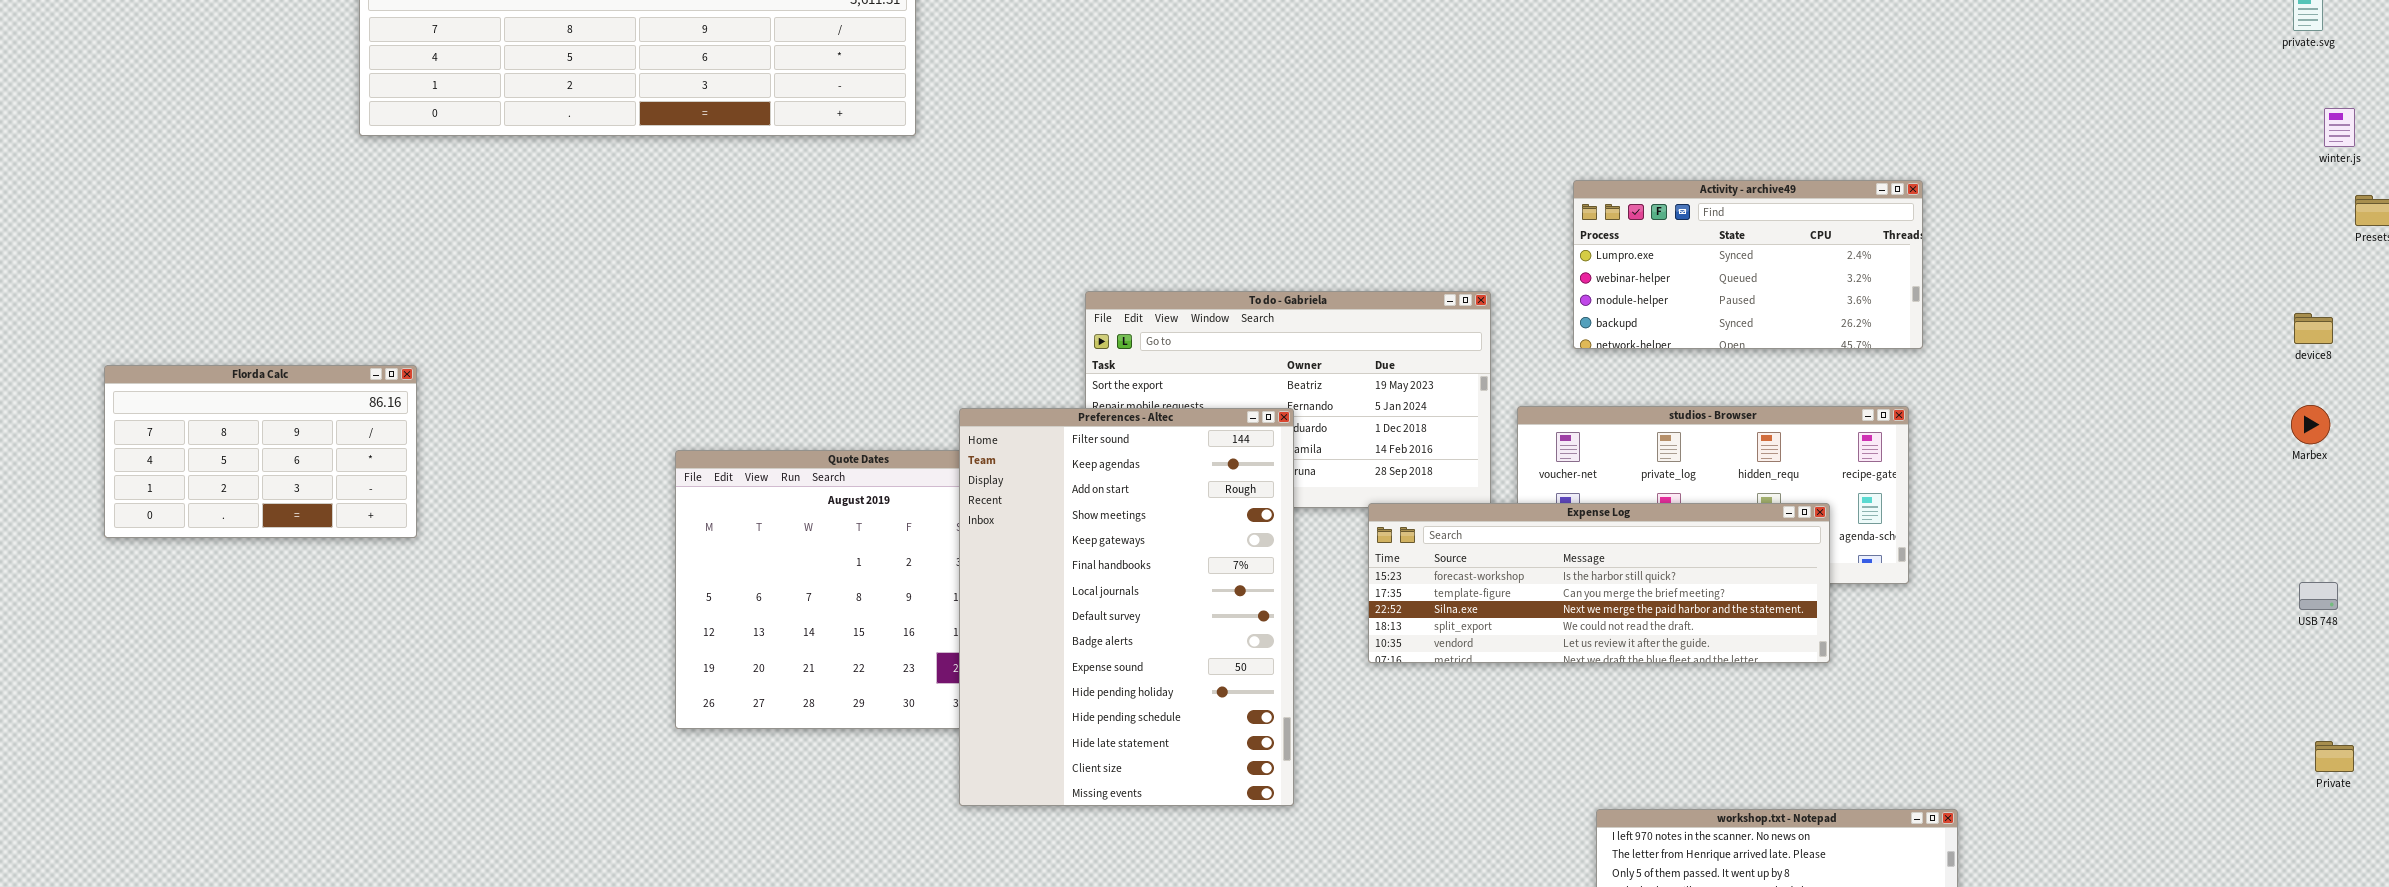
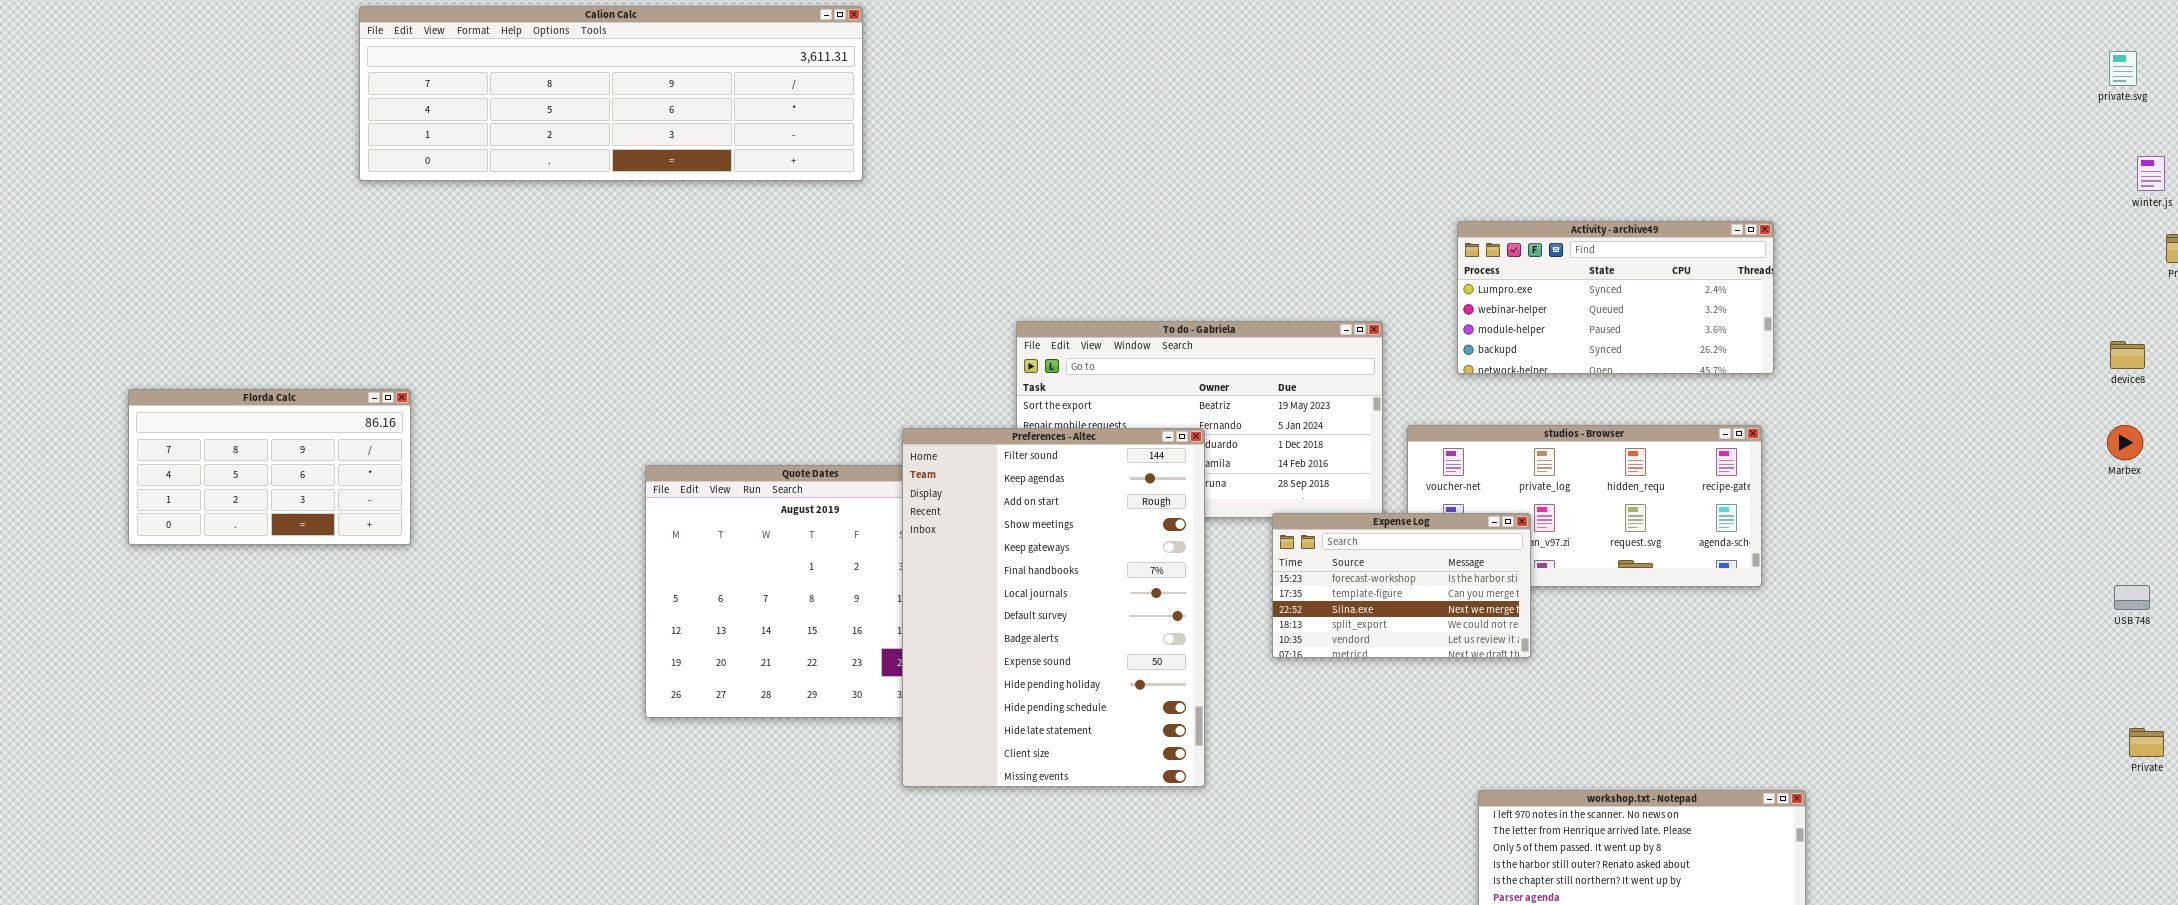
Expense Log: [1368,503,1830,663] -> [1272,513,1531,658], resized

